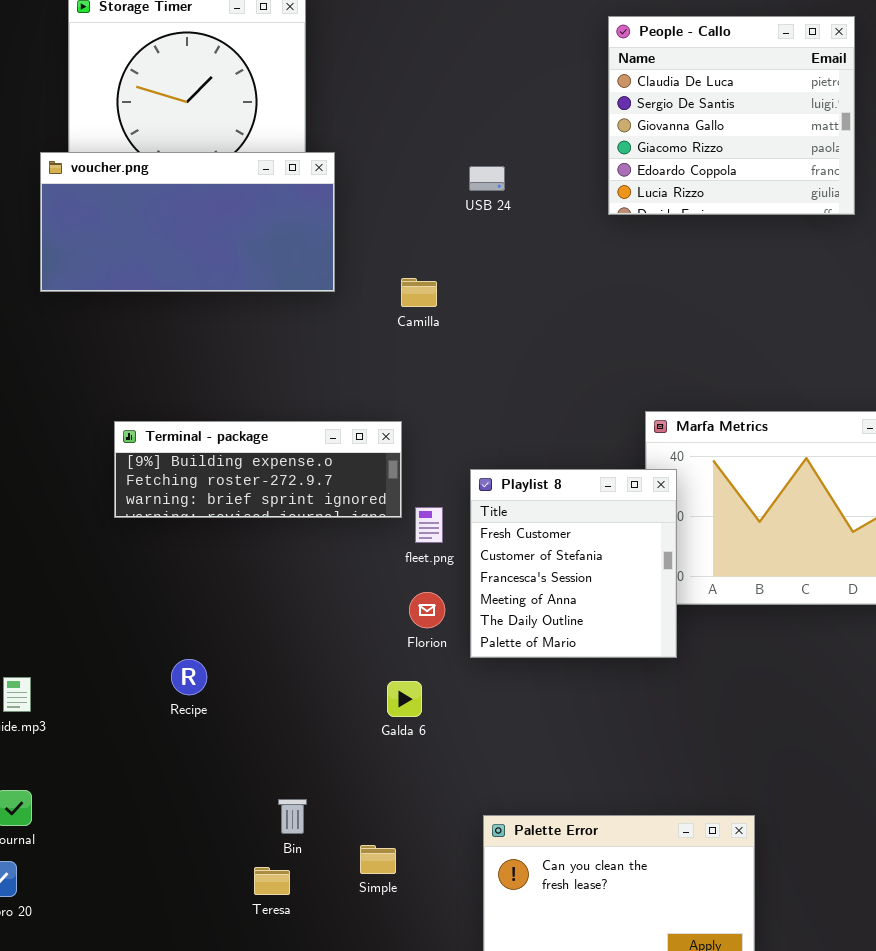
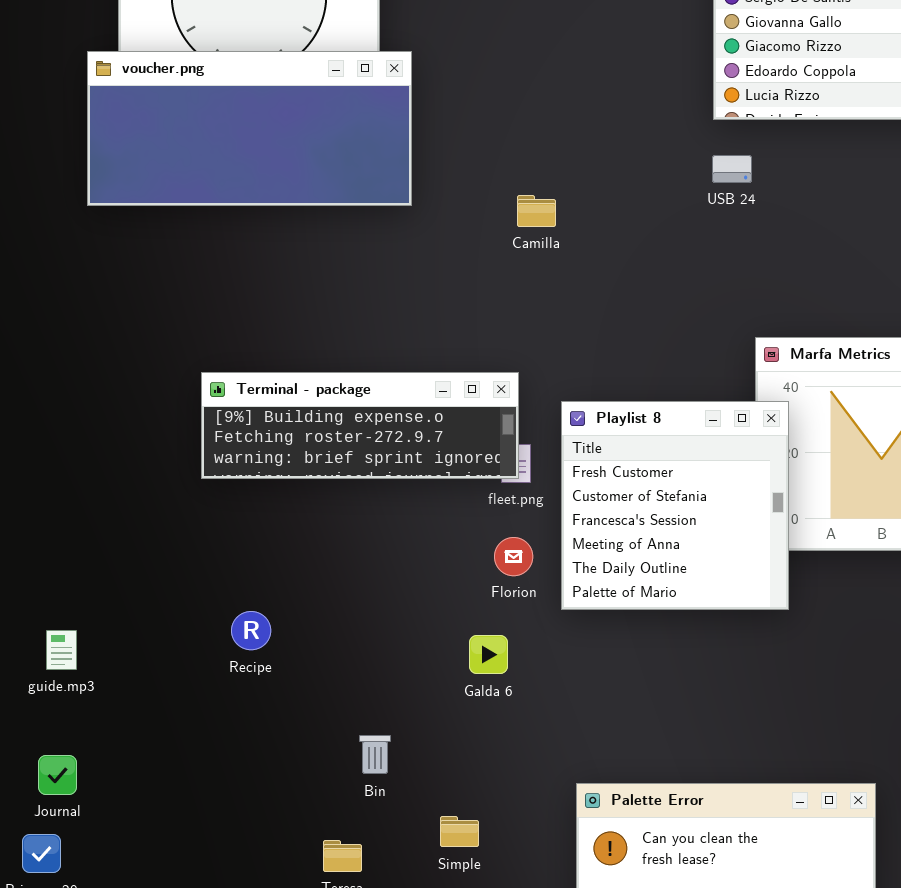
USB 24: [469,166,505,191] -> [712,155,752,183], moved
Camilla: [401,278,437,307] -> [517,195,556,227], moved
Terminal - package: [114,421,402,518] -> [201,372,519,479], moved
Bin: [278,799,307,834] -> [359,735,391,774], moved

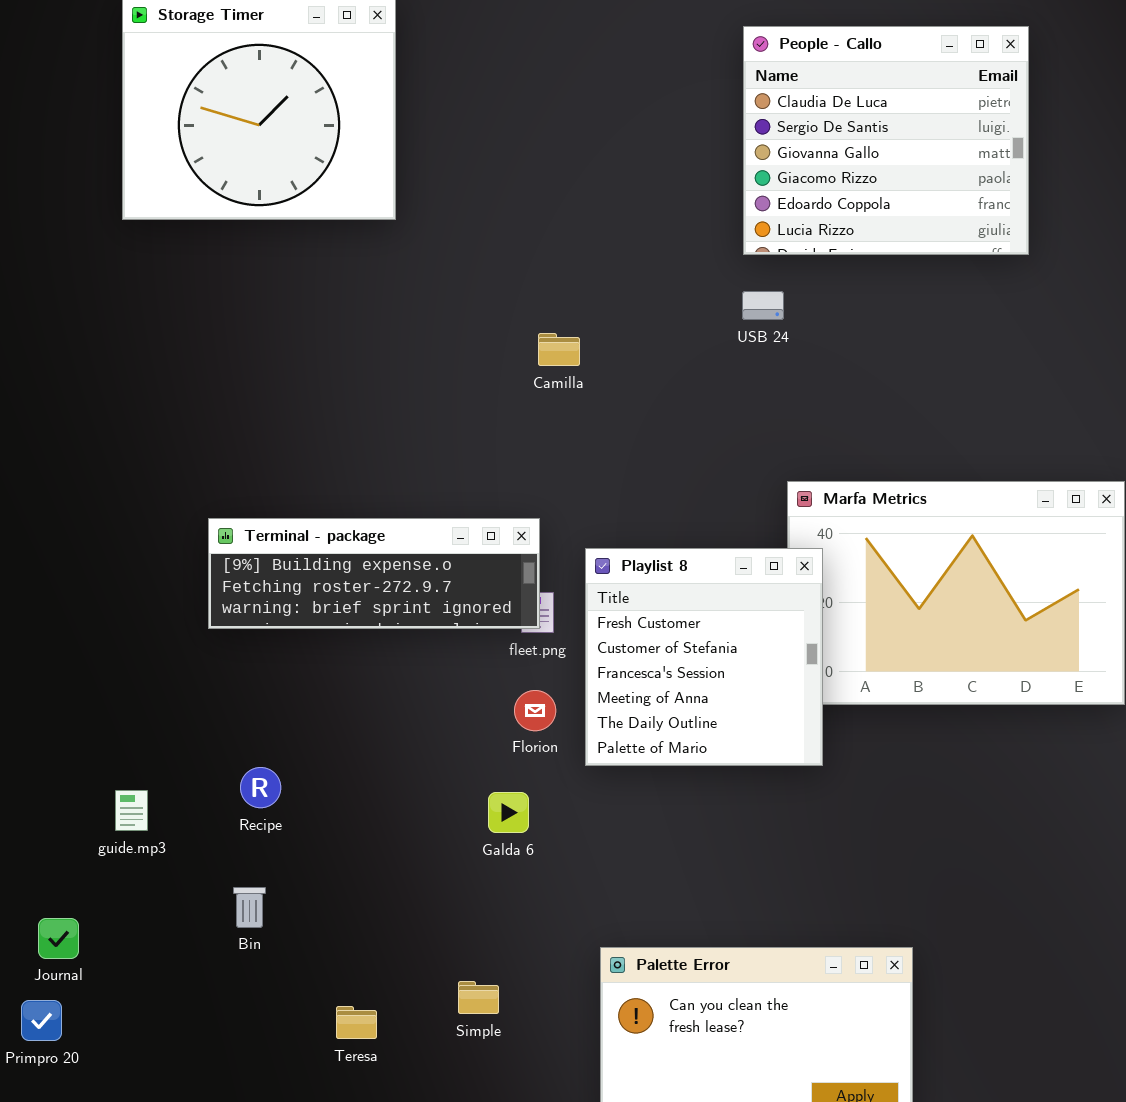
voucher.png: [87,51,412,206] -> none, closed
guide.mp3: [46,630,77,670] -> [115,790,148,831], moved
Bin: [359,735,391,774] -> [233,887,266,928], moved

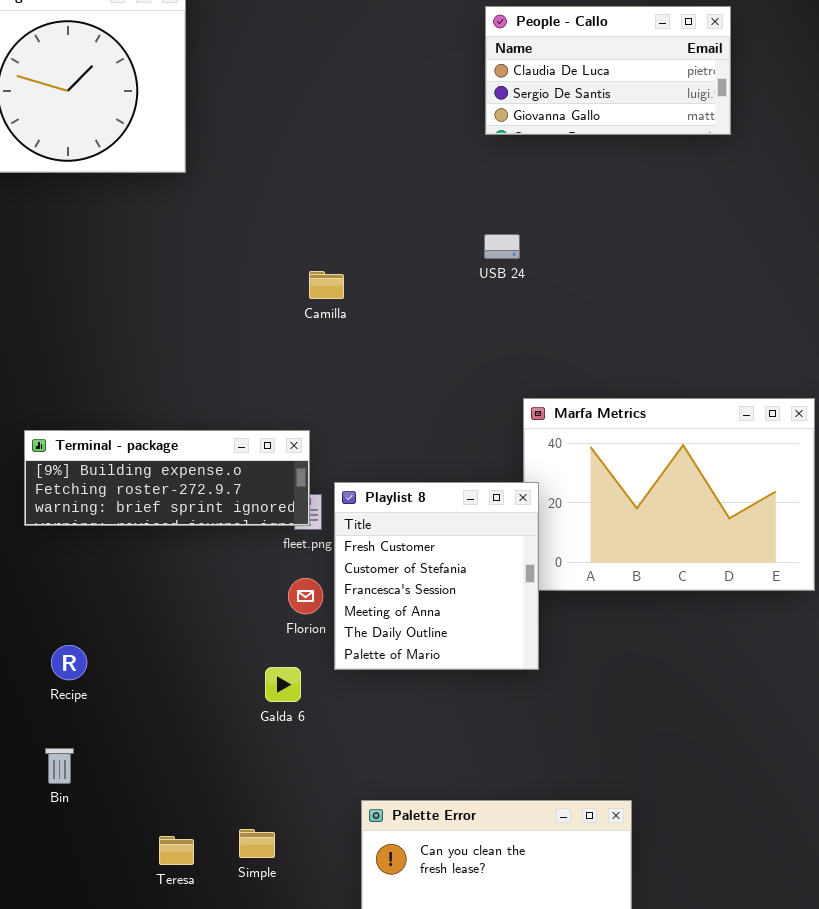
People - Callo: [743,26,1029,255] -> [485,6,731,135], resized
Playlist 8: [585,548,823,766] -> [334,482,539,670], moved
Teresa: [336,1006,377,1039] -> [159,836,194,865], moved

